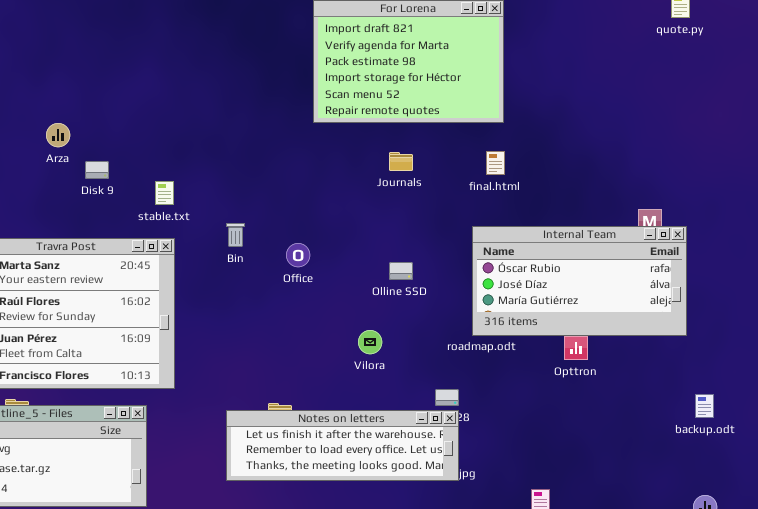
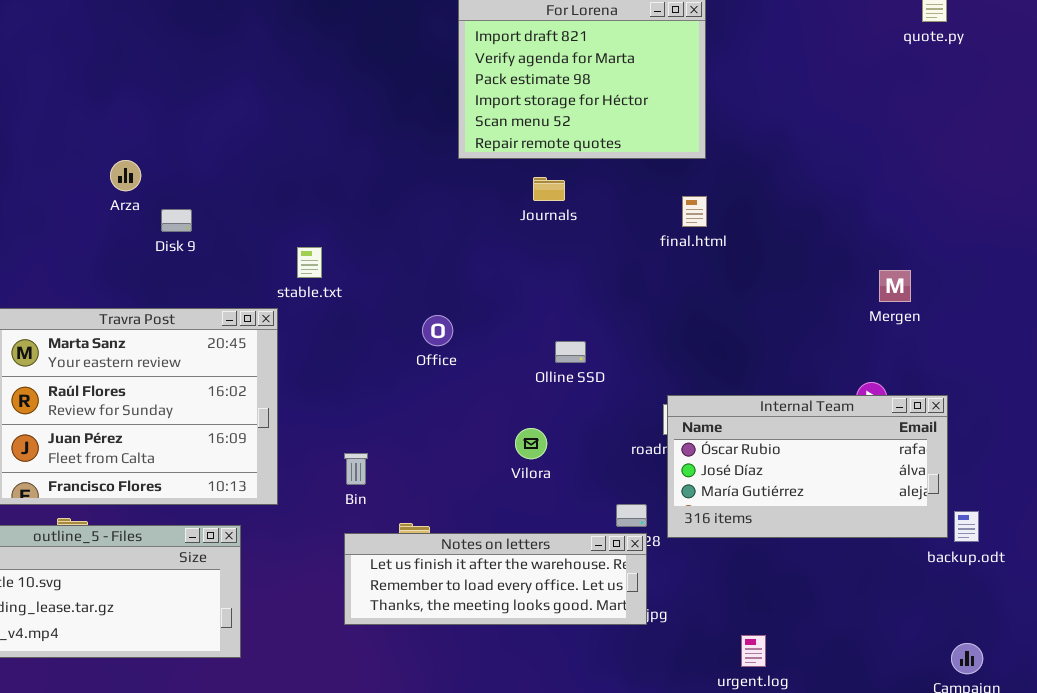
Journals: [389,152,413,171] -> [533,177,565,201], moved
stable.txt: [155,181,174,205] -> [297,247,322,278], moved
Bin: [226,223,245,247] -> [344,453,368,485], moved
Internal Team: [472,226,687,336] -> [667,395,948,538], moved

